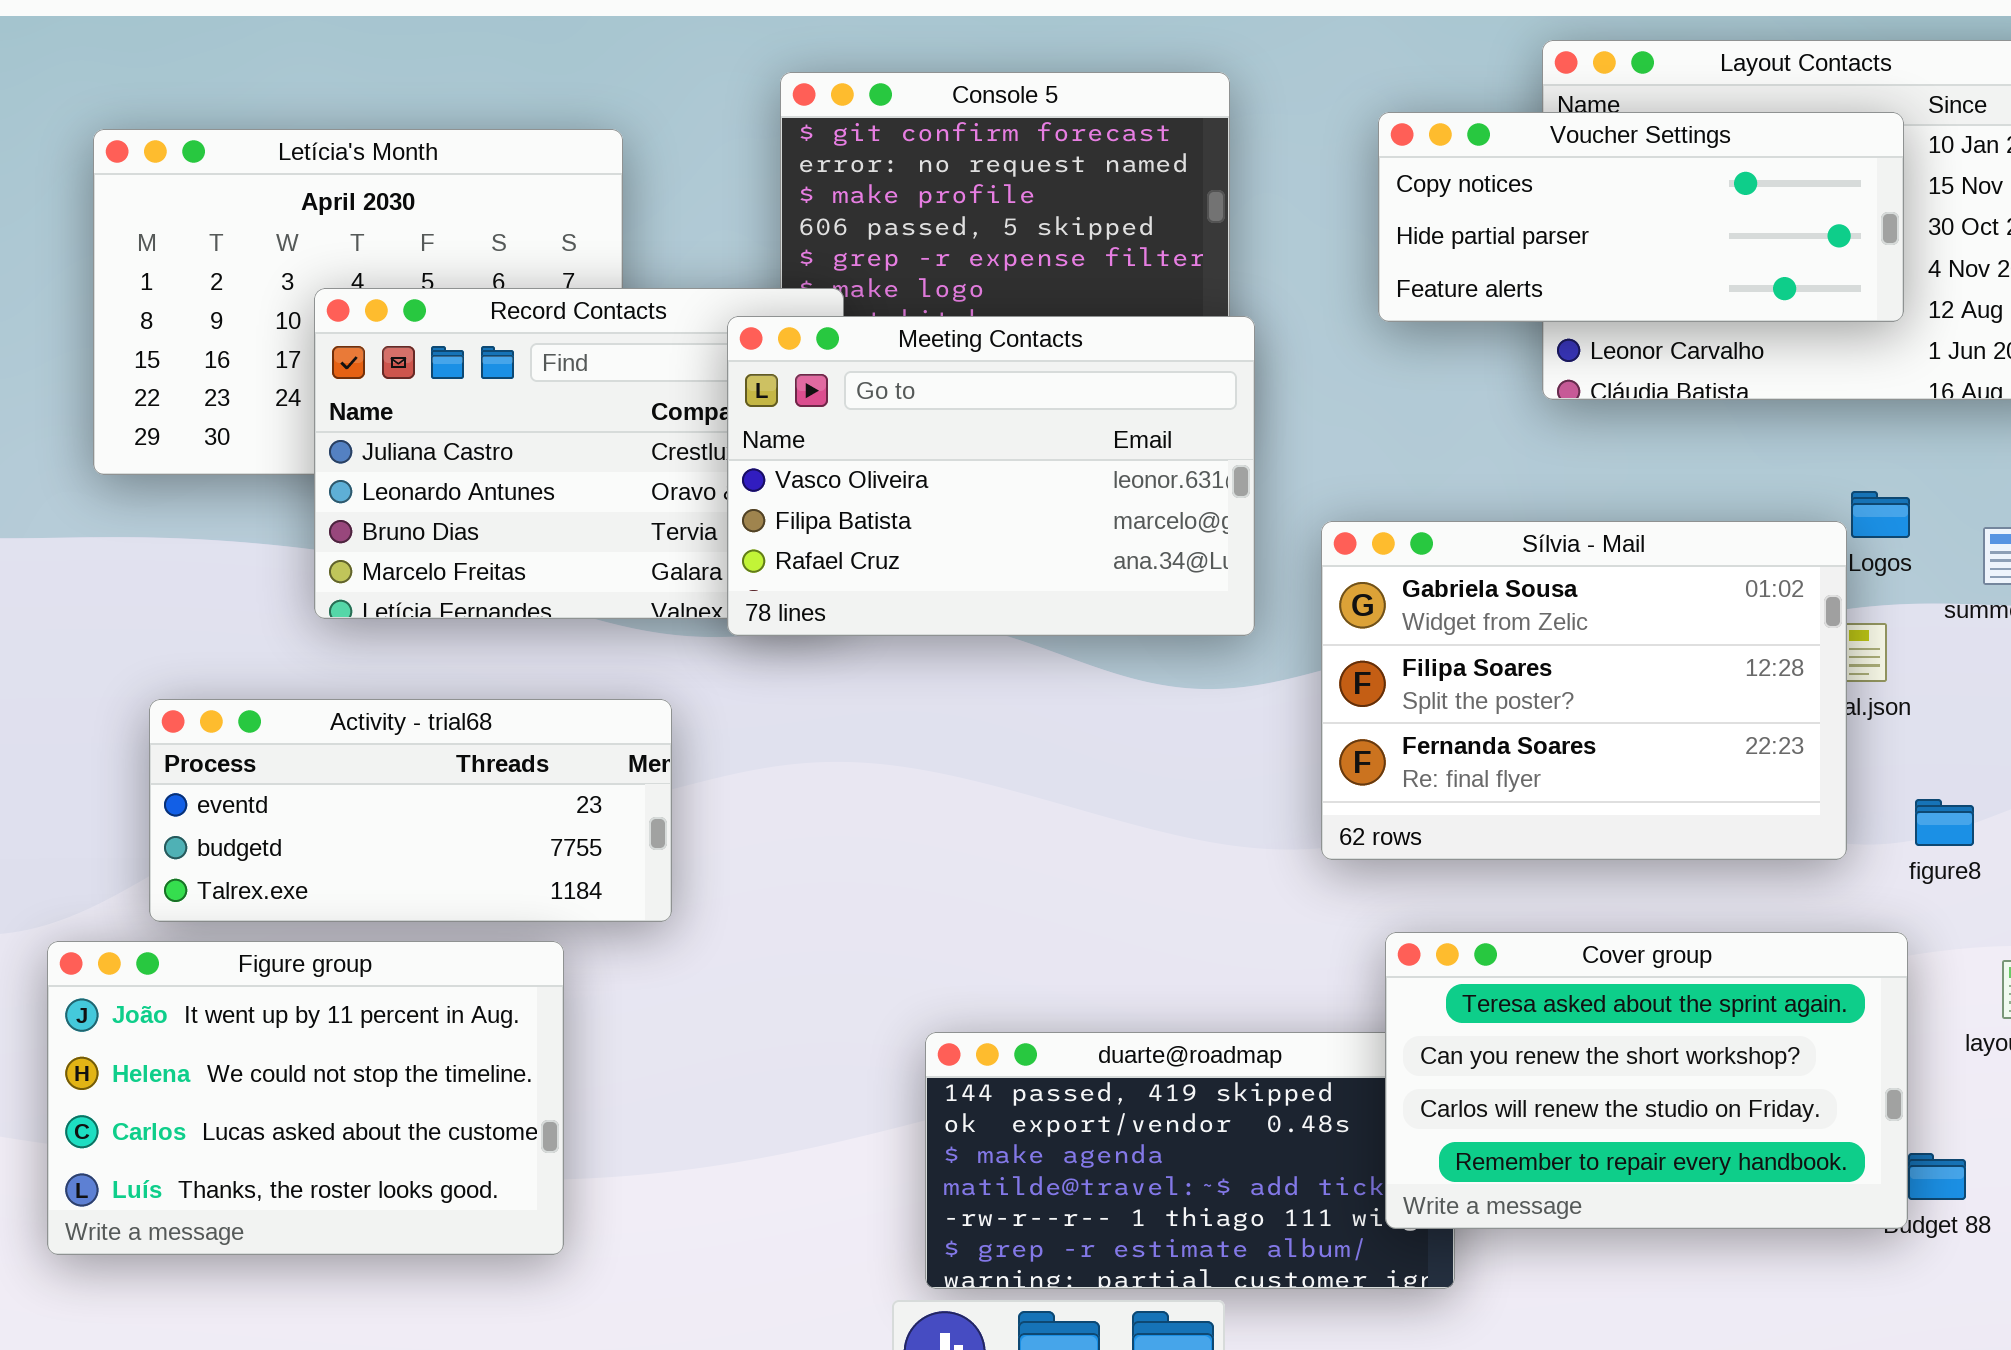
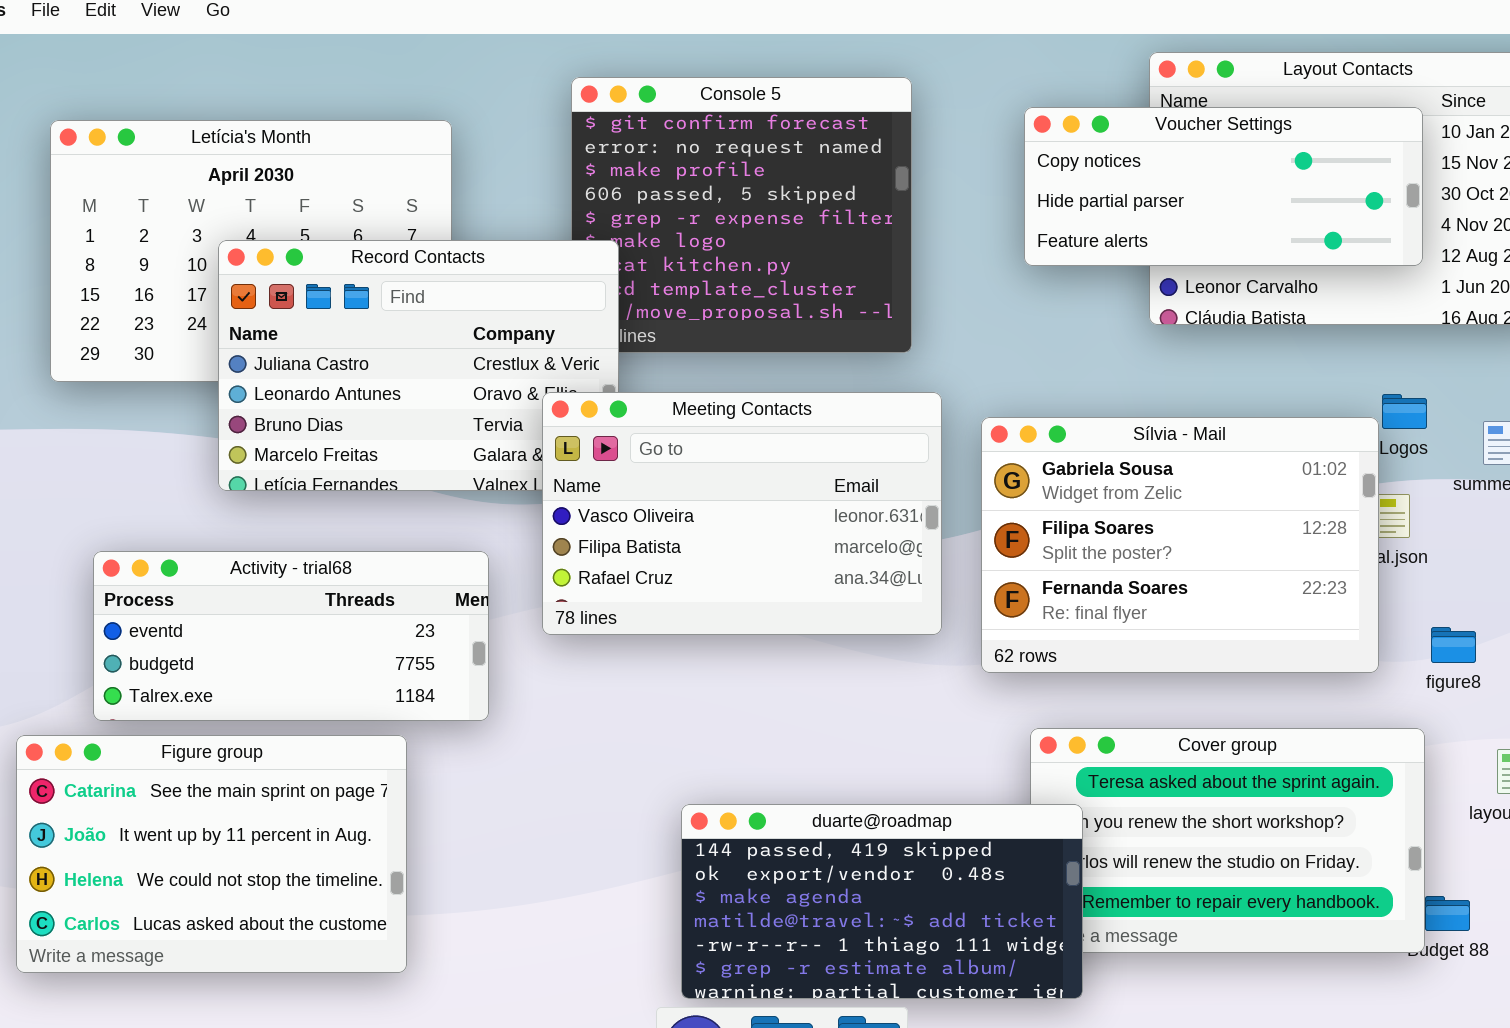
Meeting Contacts: [727,316,1255,636] -> [542,392,942,635], moved
Figure group: [47,941,564,1255] -> [16,735,407,973], scrolled up 1 row
duarte@roadmap: [925,1032,1455,1289] -> [681,804,1083,999], raised

